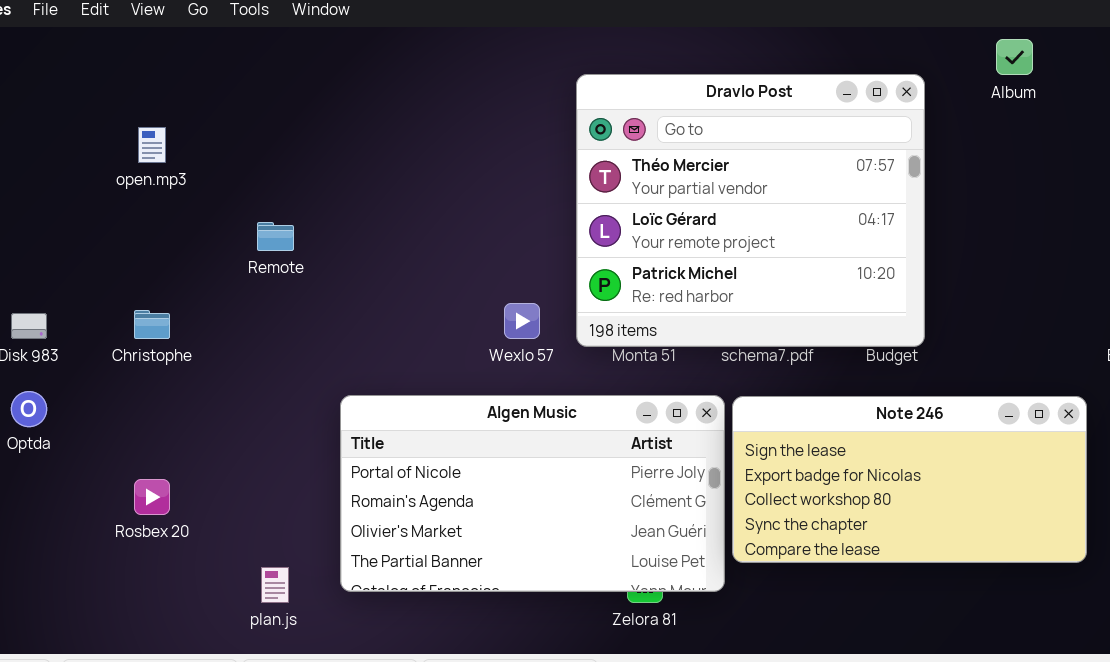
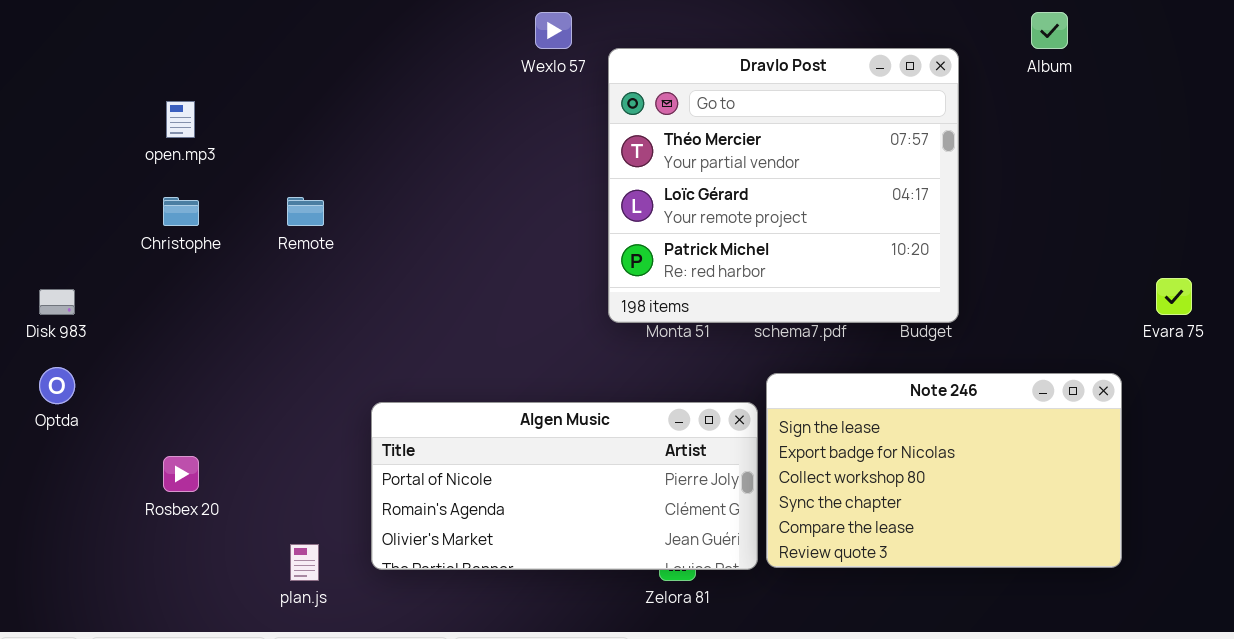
Wexlo 57: [504,303,540,339] -> [535,12,572,49], moved
Christophe: [134,310,170,339] -> [163,197,199,226], moved
Algen Music: [340,395,725,592] -> [371,402,758,570], resized
Note 246: [732,396,1087,563] -> [766,373,1122,568], resized

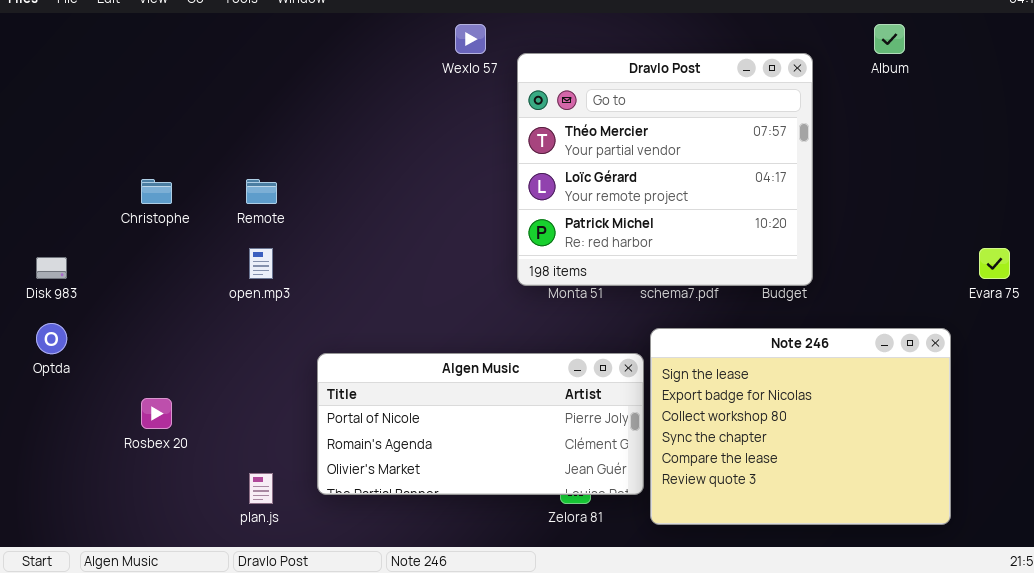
open.mp3: [166,101,195,138] -> [249,248,273,279], moved
Note 246: [766,373,1122,568] -> [650,328,951,525], resized

